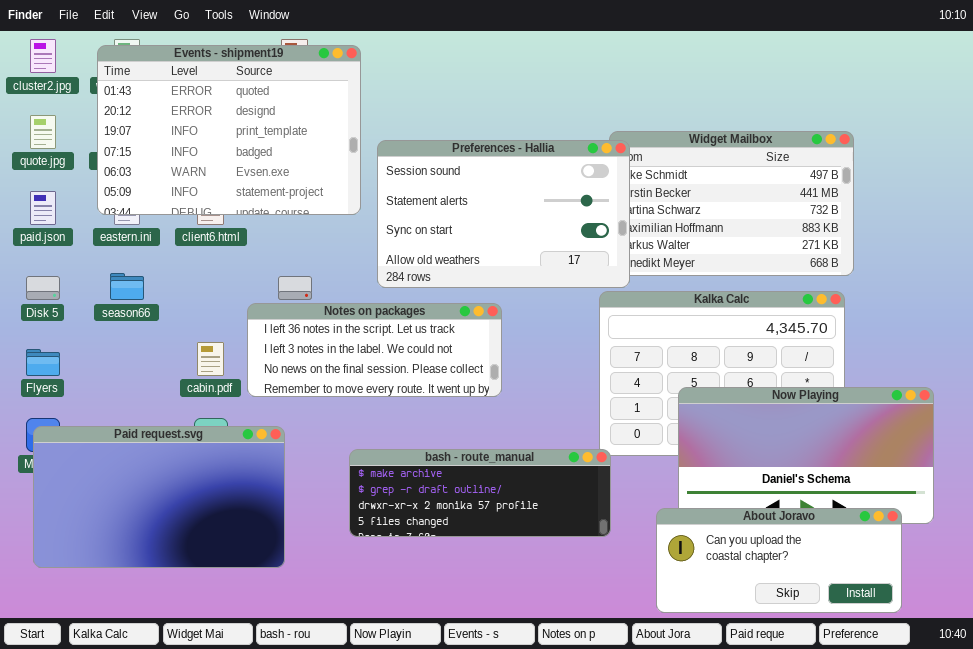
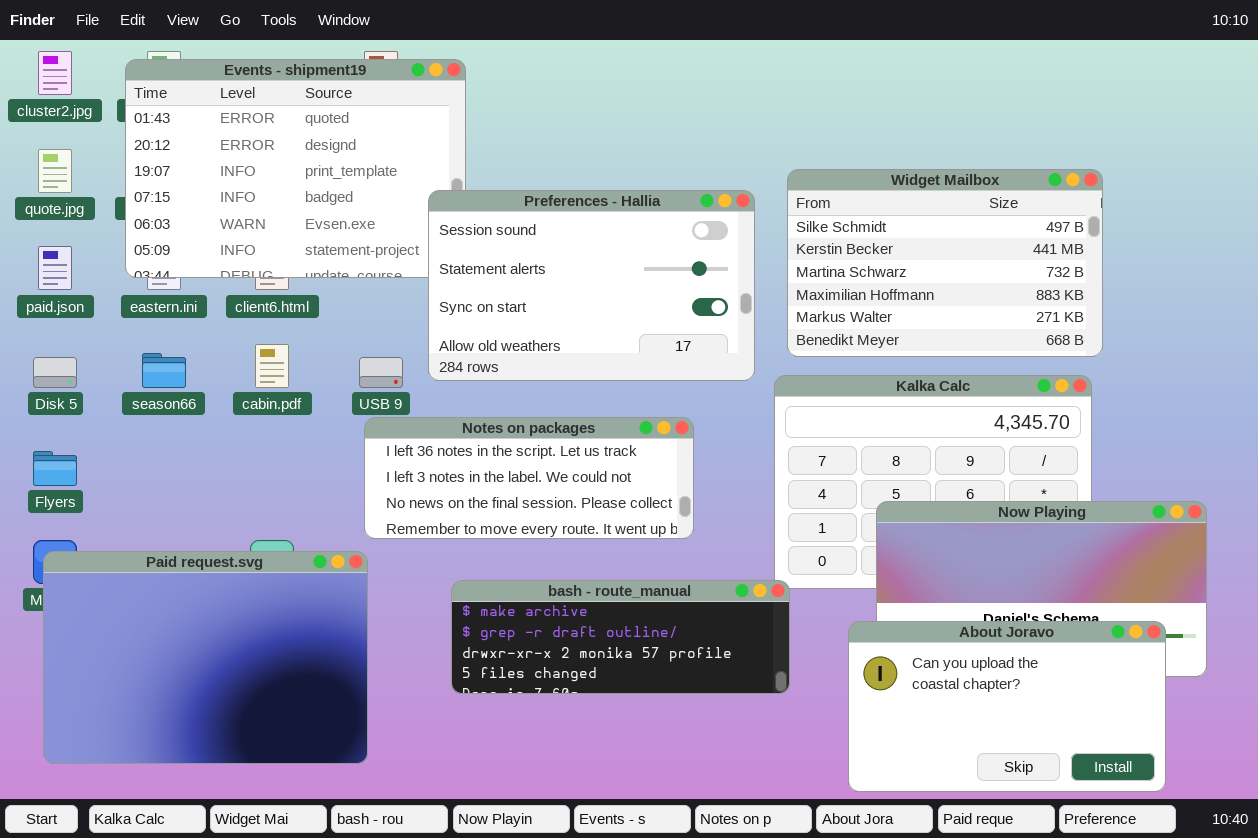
Preferences - Hallia: [377,140,630,288] -> [428,190,755,381], moved
Notes on packages: [247,303,502,397] -> [364,417,694,539], moved
cabin.pdf: [197,342,224,376] -> [255,344,289,388], moved
Paid request.svg: [33,426,285,568] -> [43,551,368,764], resized
About Joravo: [656,508,902,613] -> [848,621,1166,792], resized

